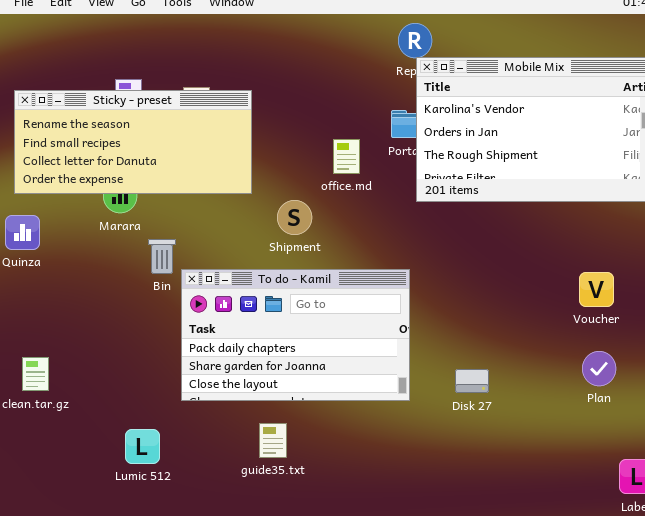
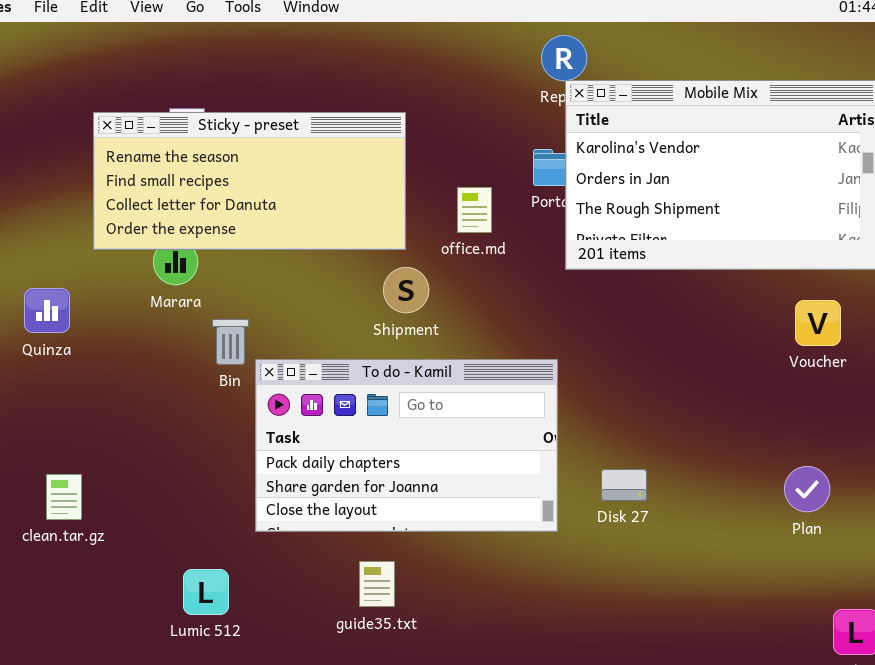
Sticky - preset: [14,90,252,194] -> [93,112,406,250], moved
Voucher: [579,272,614,307] -> [795,300,841,346], moved
Disk 27: [455,369,489,393] -> [601,469,647,501], moved

